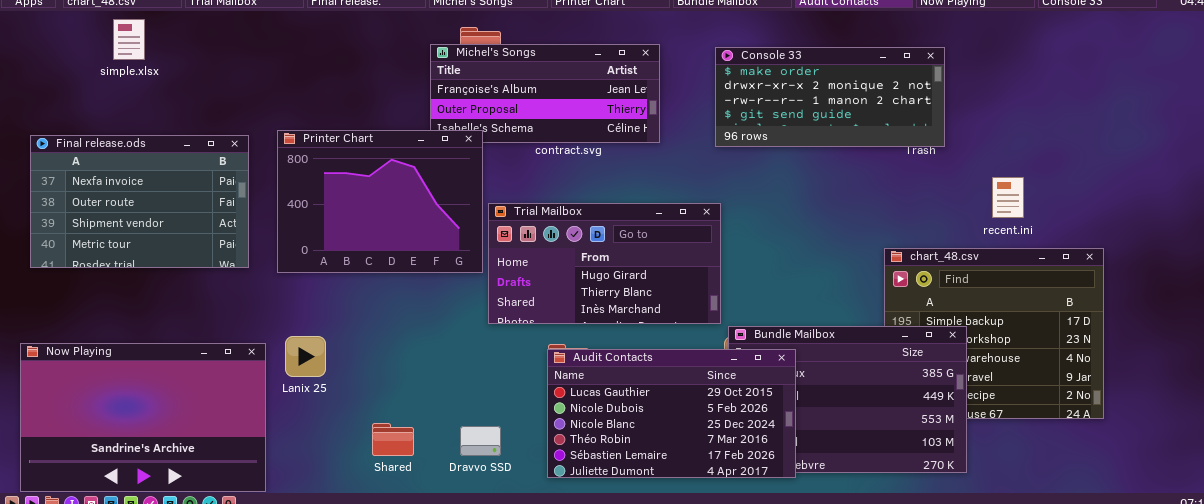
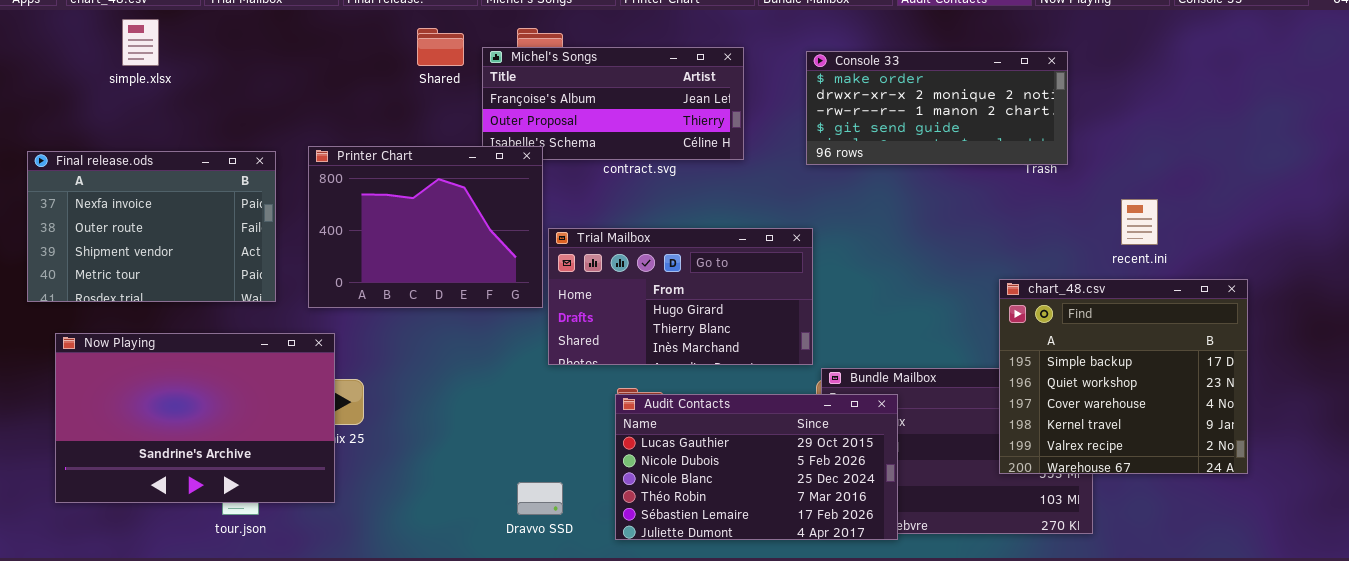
chart_48.csv: [884,248,1104,419] -> [999,279,1248,474], raised
Now Playing: [20,343,266,492] -> [55,333,335,503], moved
Shared: [372,423,414,456] -> [417,28,464,66], moved

